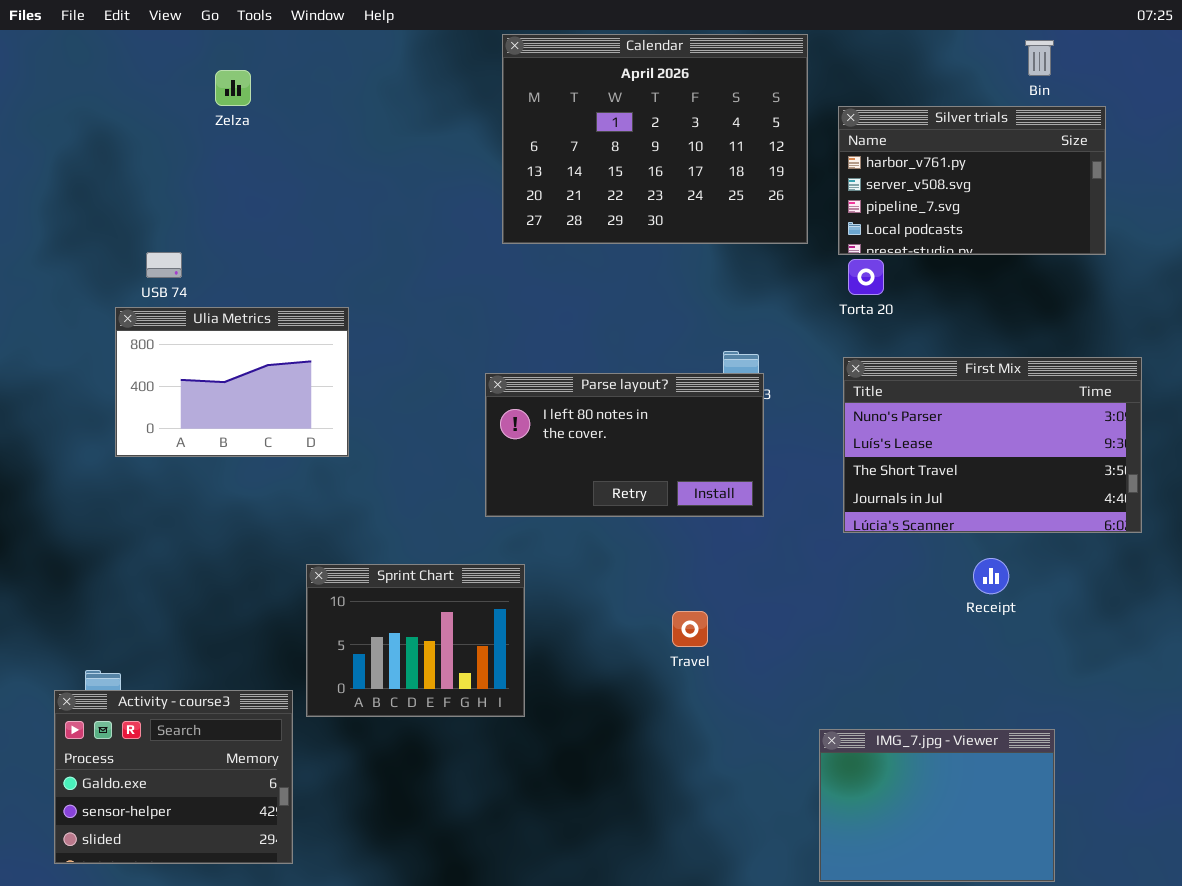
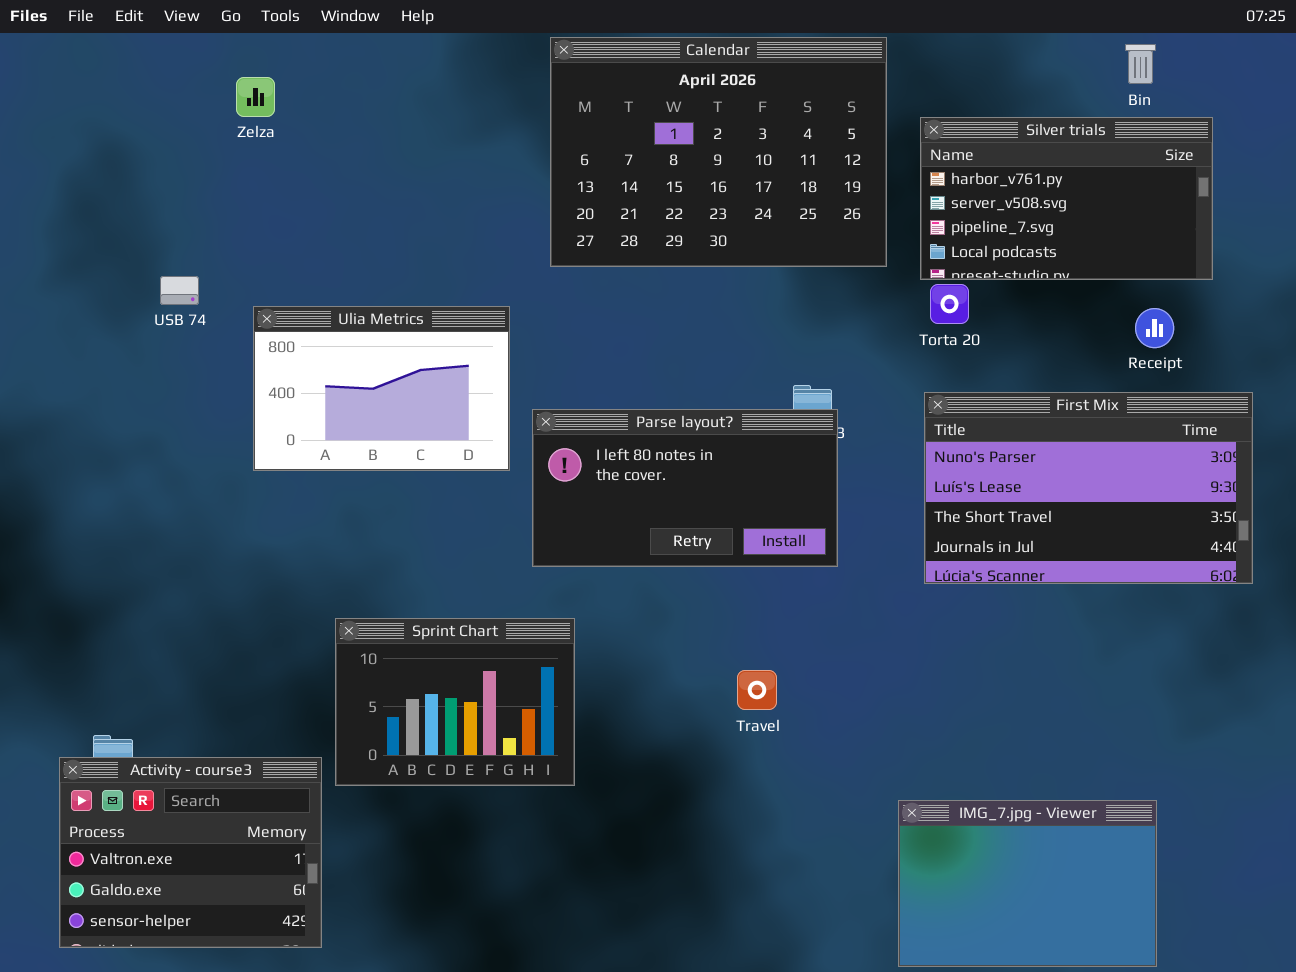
Ulia Metrics: [115,307,349,457] -> [253,306,510,471], moved
Receipt: [973,558,1009,594] -> [1135,308,1174,348], moved
Activity - course3: [54,690,293,864] -> [59,757,322,948], scrolled up 1 row

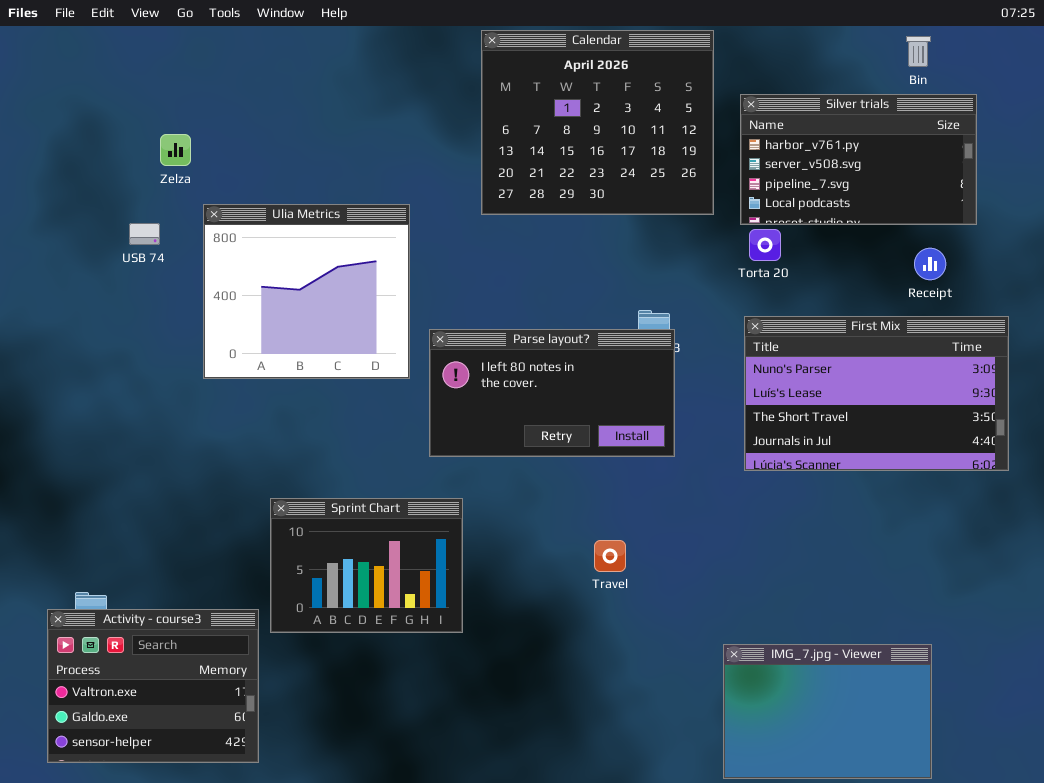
Calendar: [550,37,887,267] -> [481,30,714,215], resized
Zelza: [236,77,275,117] -> [160,134,191,166], moved
Ulia Metrics: [253,306,510,471] -> [203,204,410,379], resized

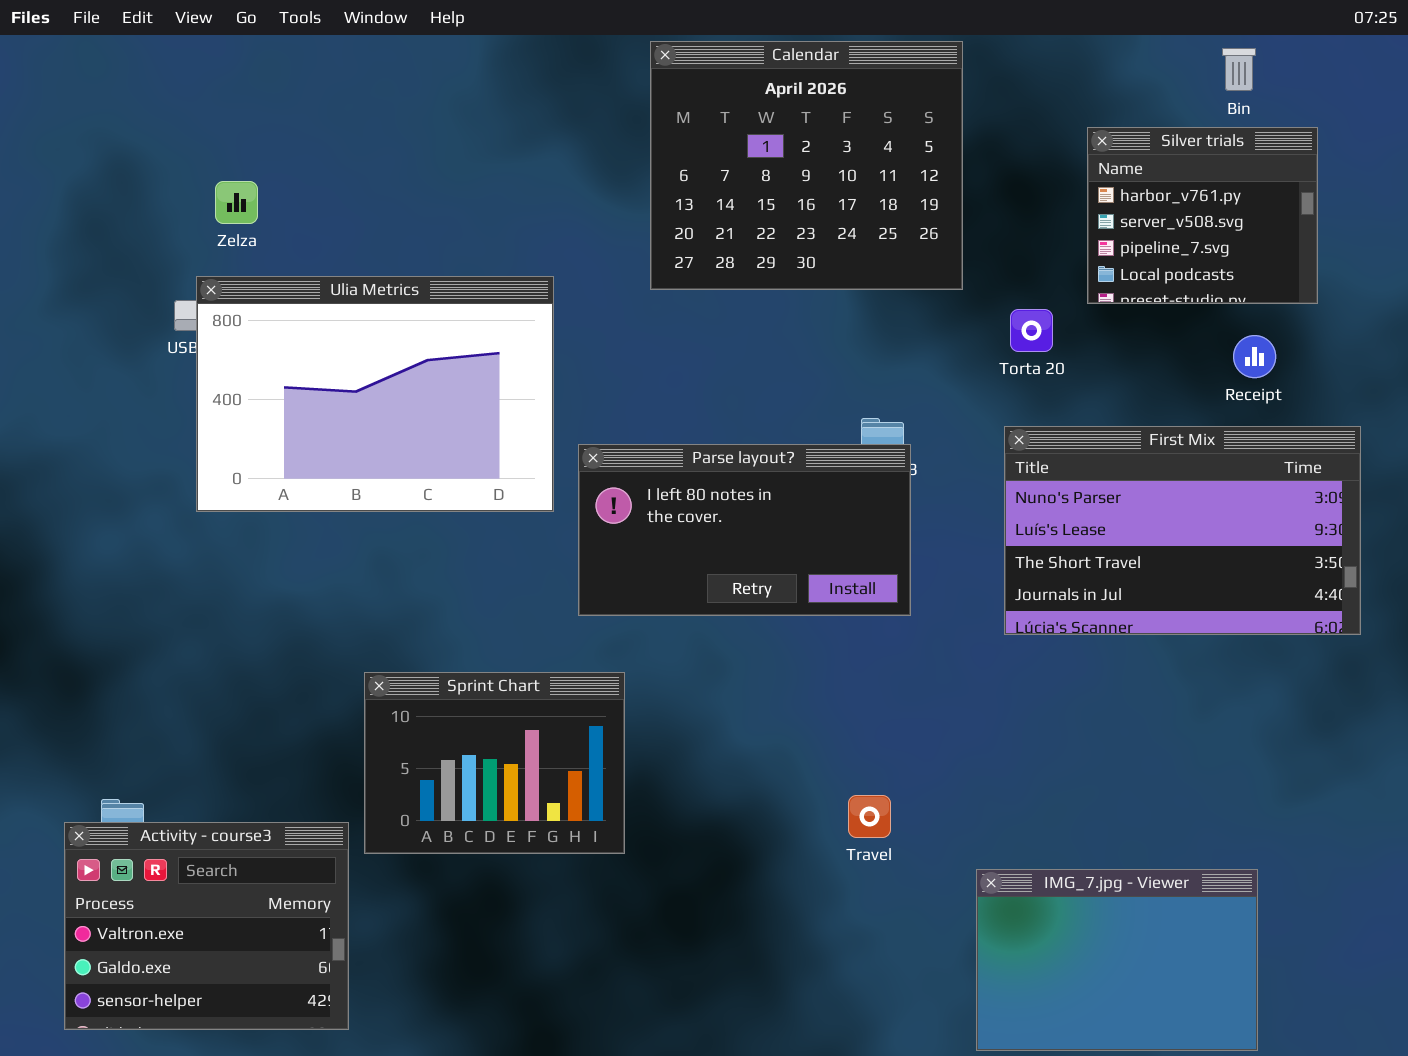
Silver trials: [740,94,977,225] -> [1087,127,1318,304], resized
Ulia Metrics: [203,204,410,379] -> [196,276,554,512], resized
Travel: [594,540,626,572] -> [848,795,891,838], moved

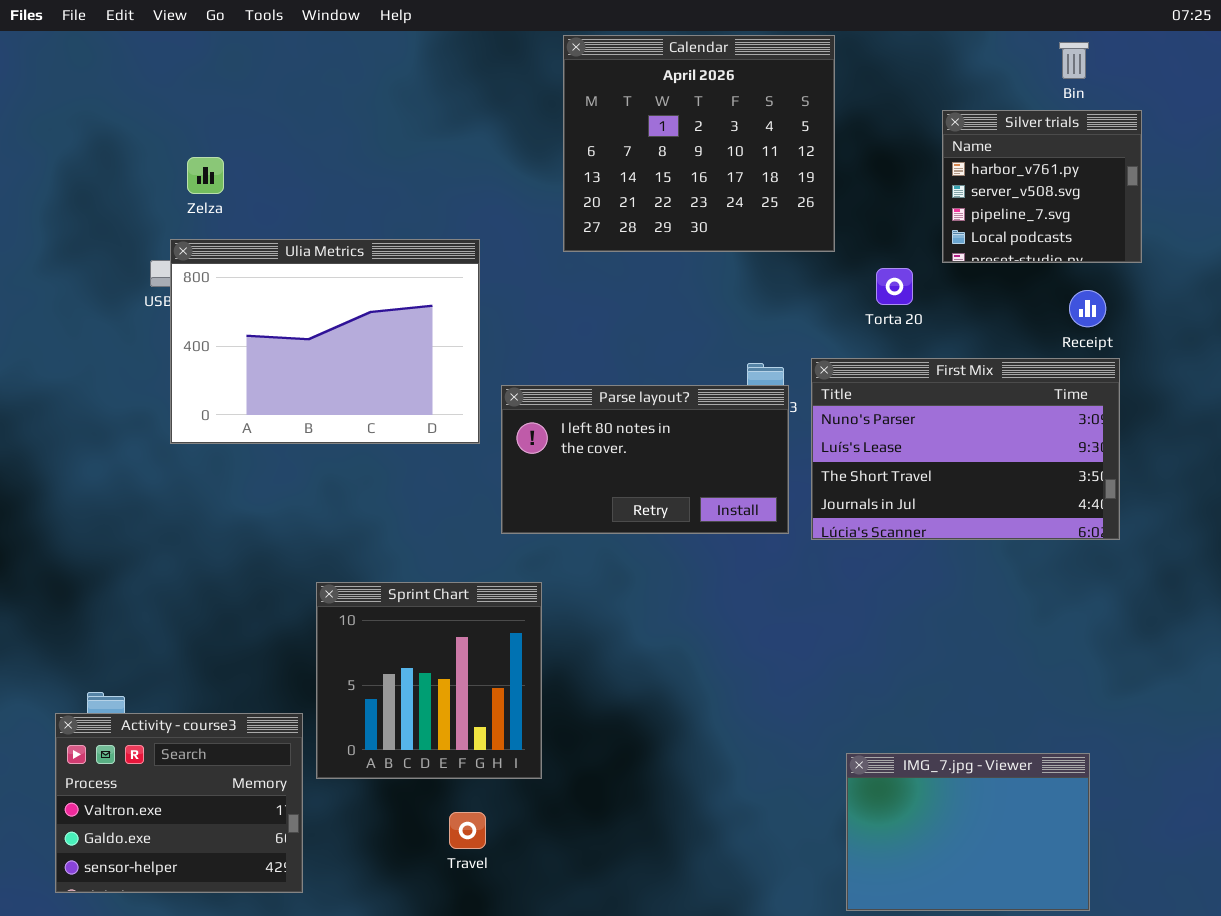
First Mix: [1004,426,1361,635] -> [811,358,1120,540], moved
Sprint Chart: [364,672,625,854] -> [316,582,542,779], resized
Travel: [848,795,891,838] -> [449,812,486,849], moved

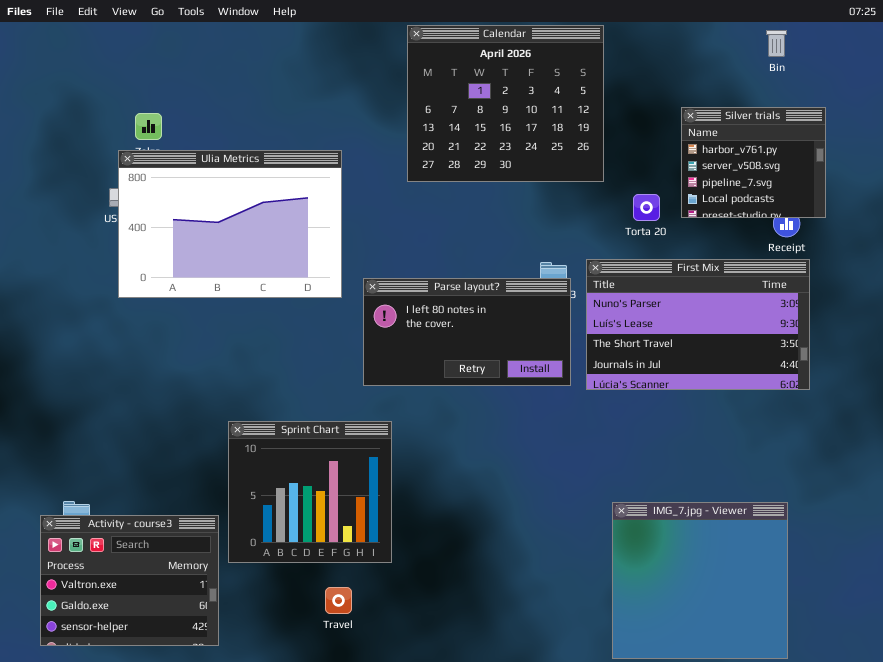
Silver trials: [942,110,1142,263] -> [681,107,826,218], moved
Ulia Metrics: [170,239,480,444] -> [118,150,342,298], moved
IMG_7.jpg - Viewer: [846,753,1090,911] -> [612,502,788,659], resized

